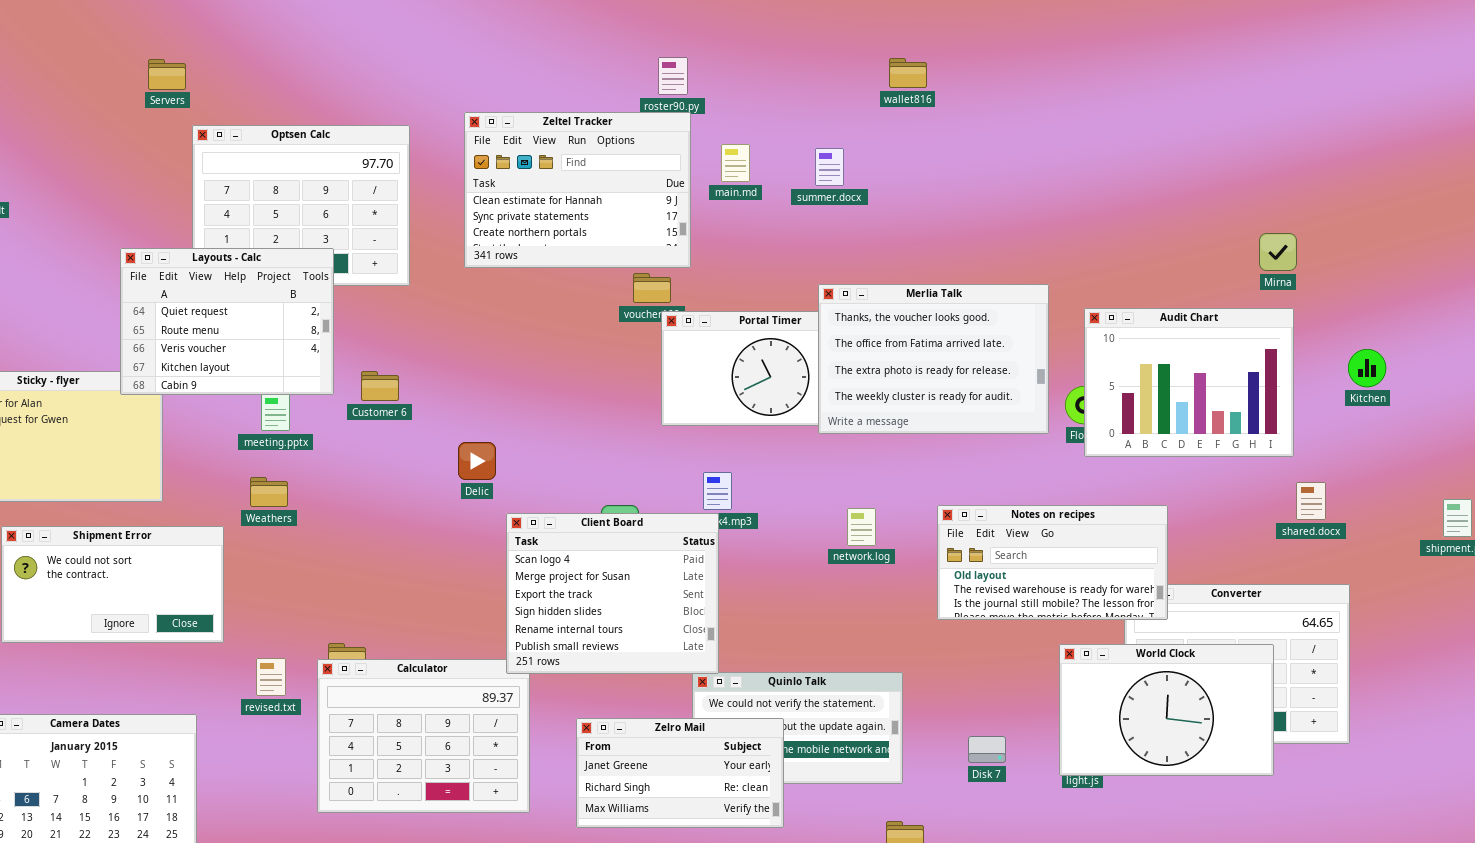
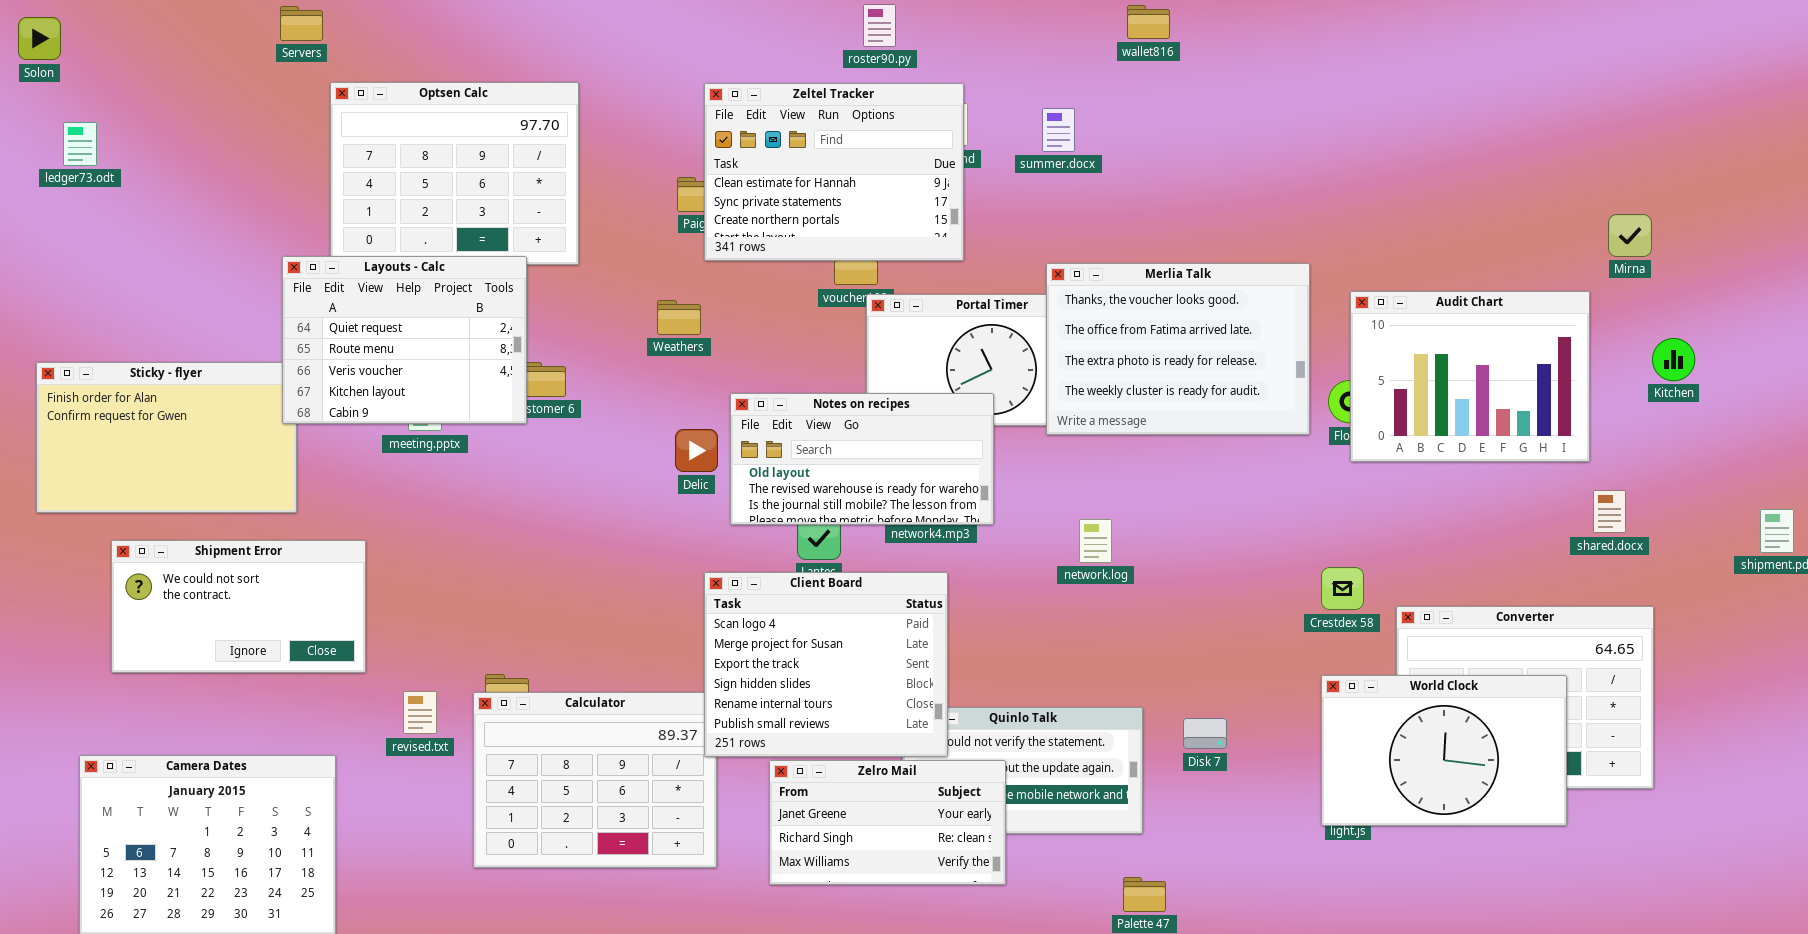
Zeltel Tracker: [464,112,691,268] -> [704,83,964,261], moved
Mirna: [1259,233,1297,271] -> [1608,214,1652,257], moved
Layouts - Calc: [120,248,334,395] -> [282,256,527,424], moved
Delic: [458,442,496,480] -> [675,429,718,472], moved
Weathers: [250,477,288,507] -> [657,300,701,335], moved
Notes on recipes: [937,505,1168,620] -> [730,393,994,525], moved
Client Board: [506,513,719,674] -> [704,572,948,757], moved
Disk 7: [968,736,1006,763] -> [1183,718,1227,749], moved

